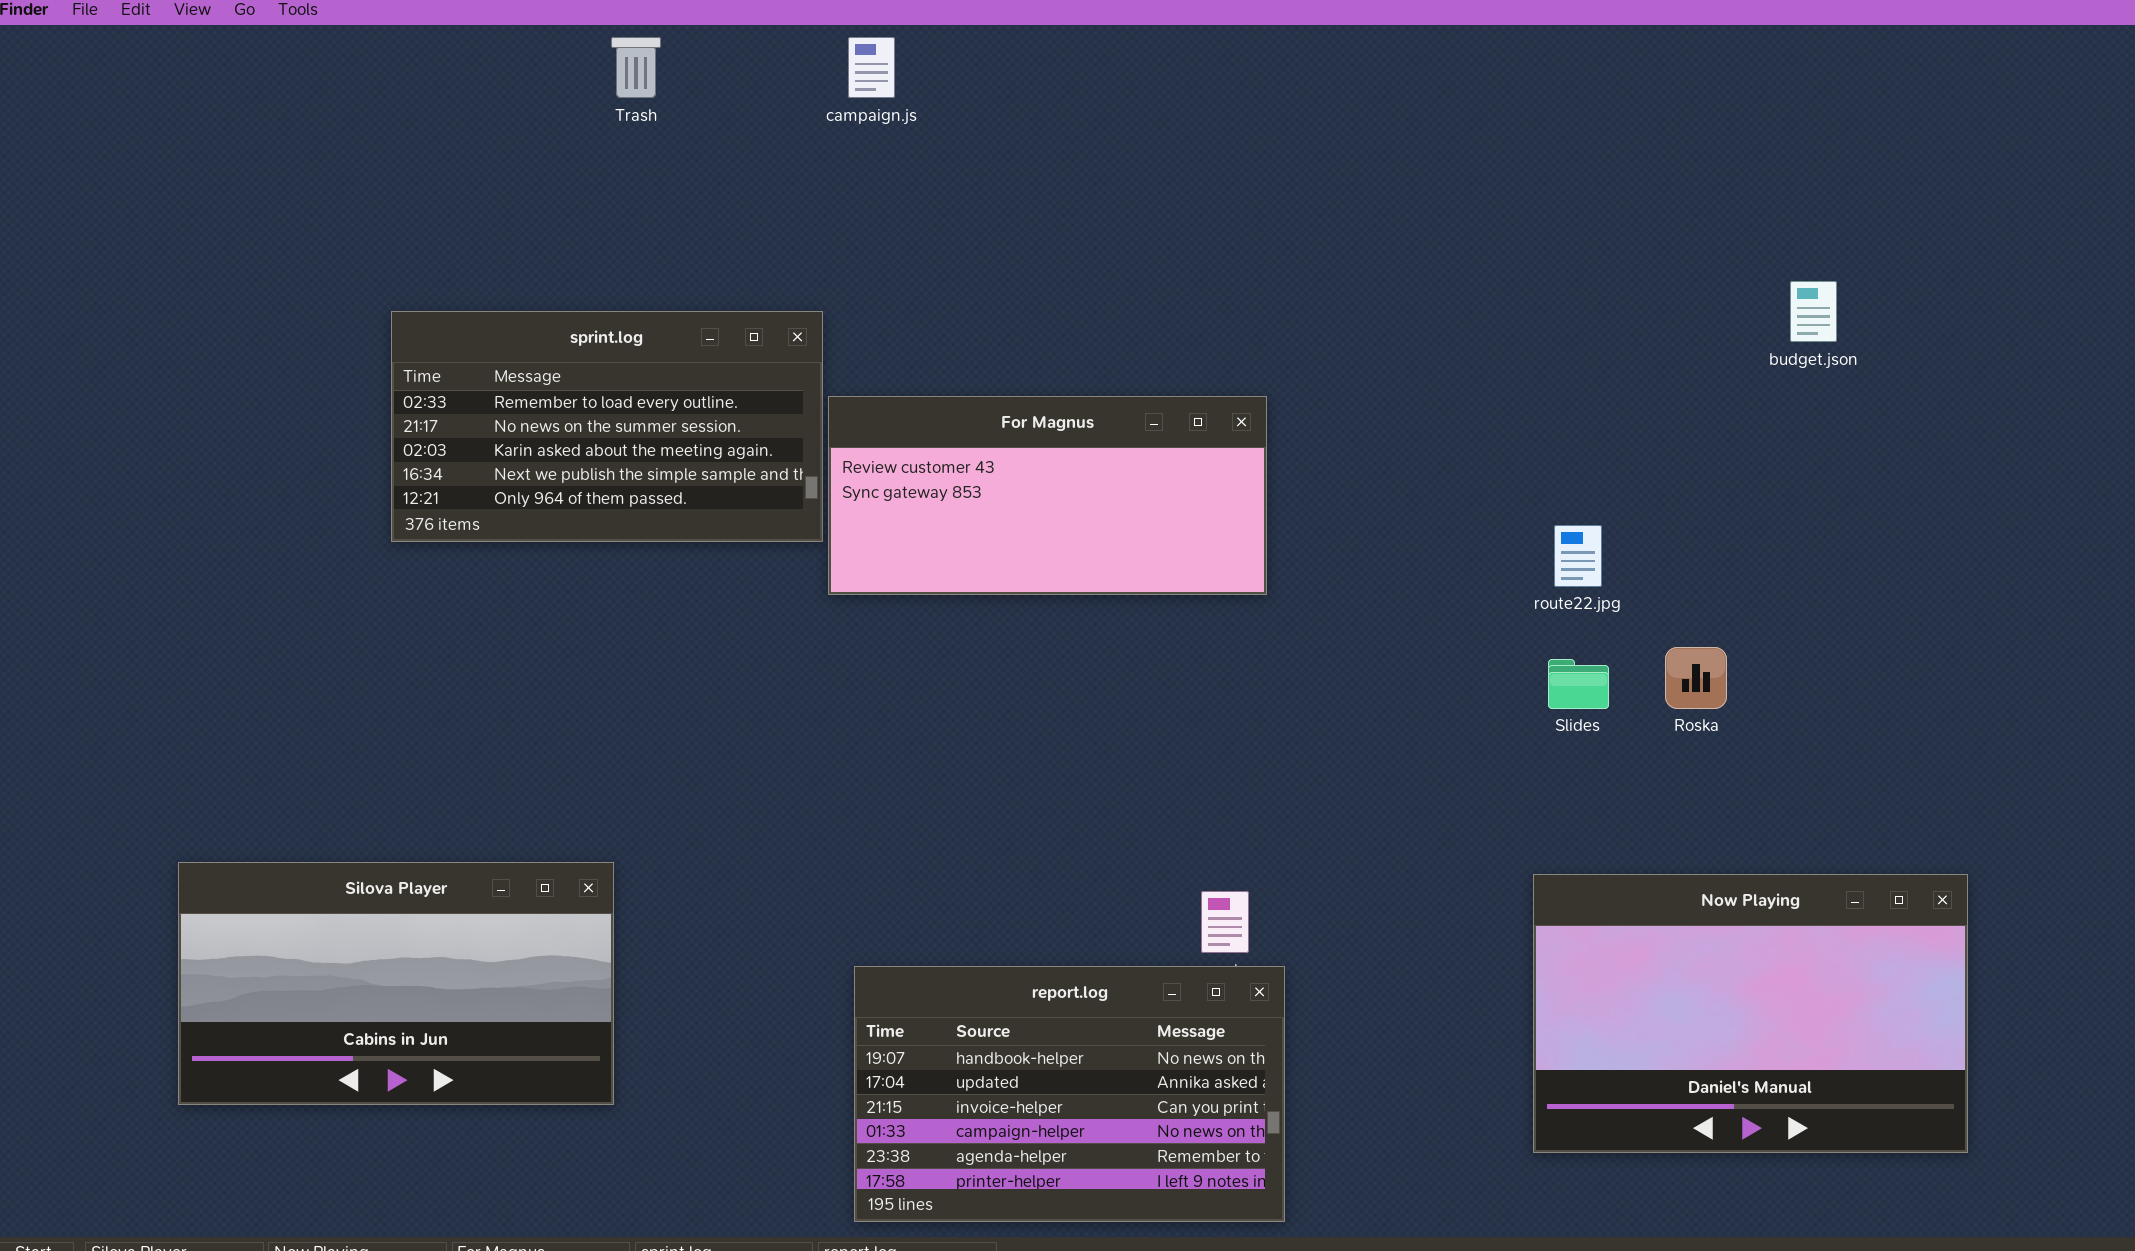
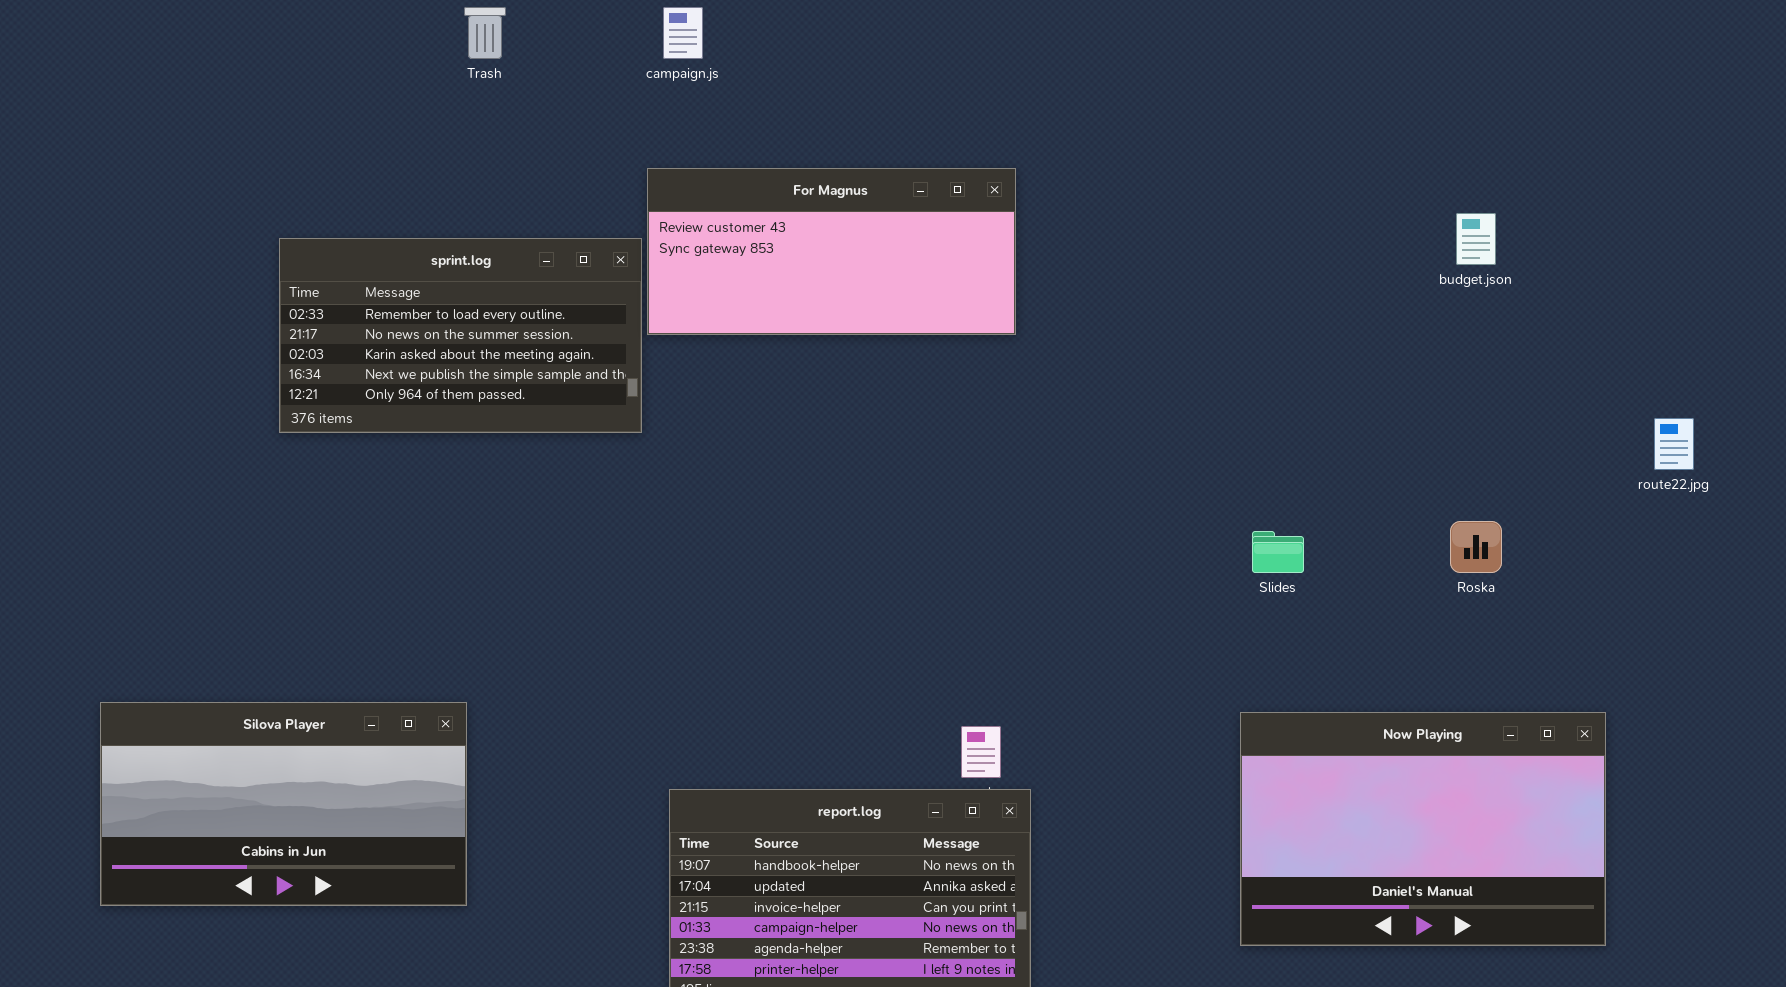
For Magnus: [828,396,1267,595] -> [647,168,1016,335], moved
route22.jpg: [1554,525,1602,587] -> [1654,418,1694,470], moved
Roska: [1665,647,1727,709] -> [1450,521,1502,573], moved

